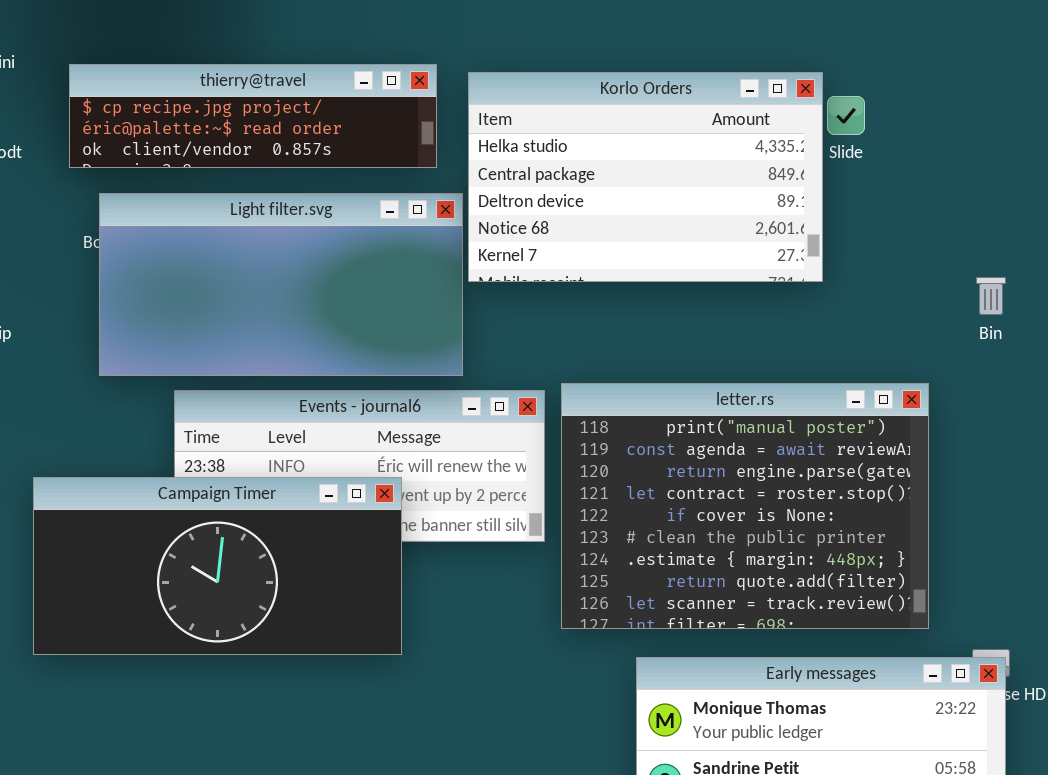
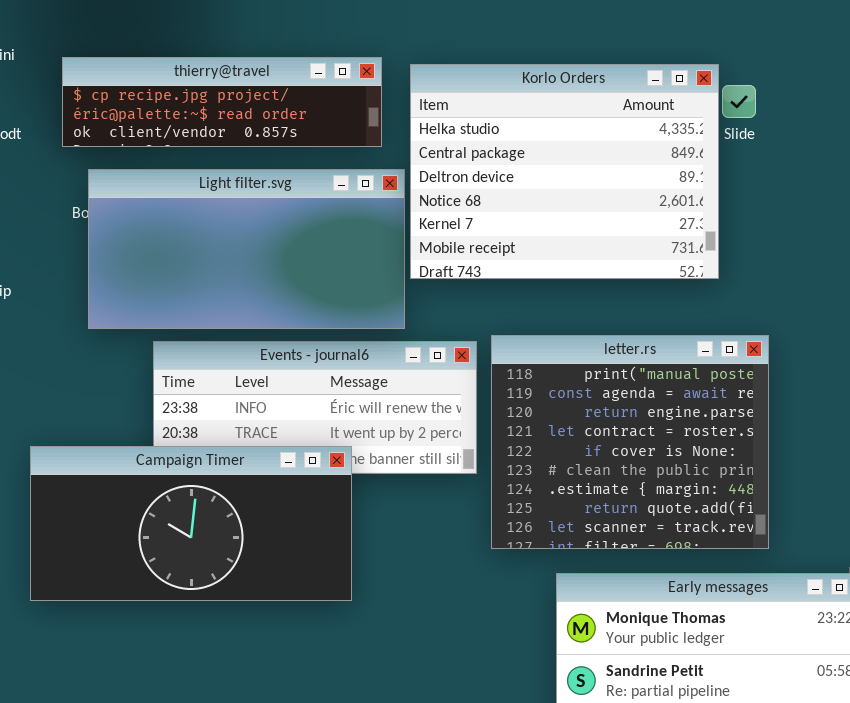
Korlo Orders: [468,72,823,282] -> [410,64,719,279], resized
letter.rs: [561,383,929,629] -> [491,335,769,549], resized
Campaign Timer: [33,477,402,655] -> [30,446,352,601], moved

